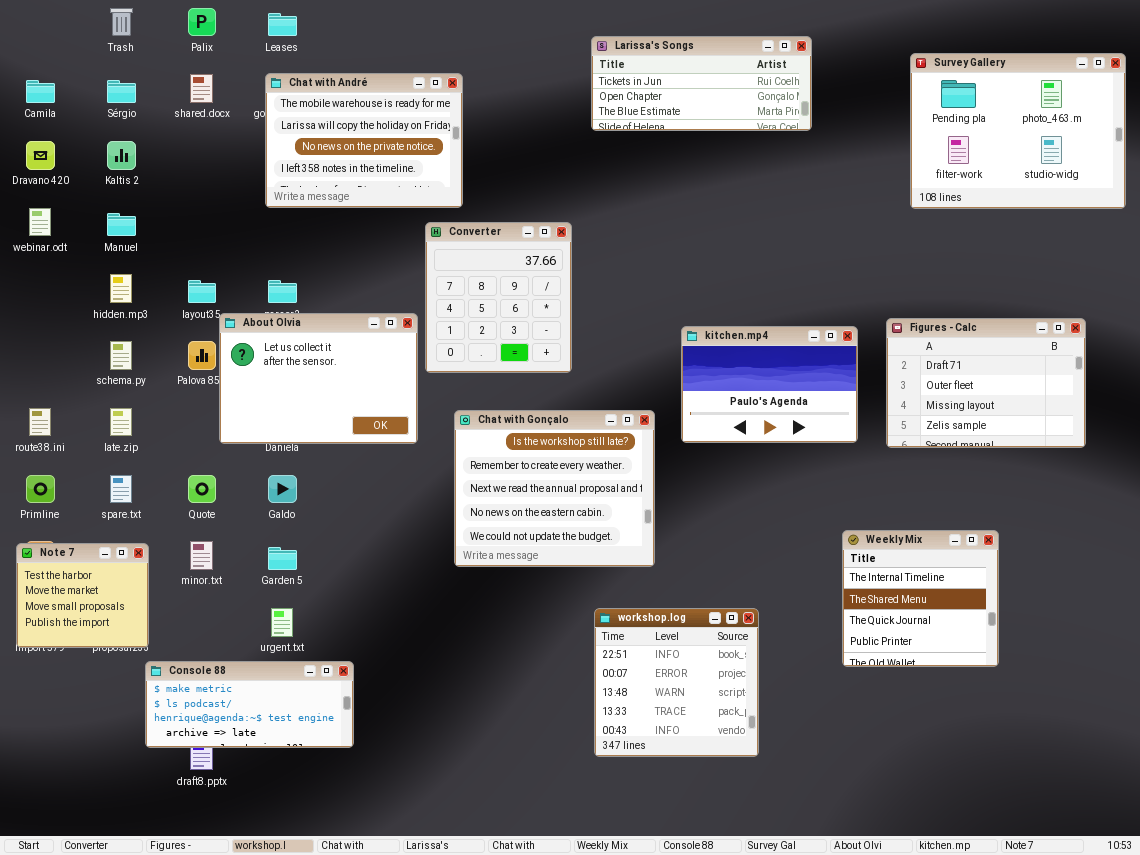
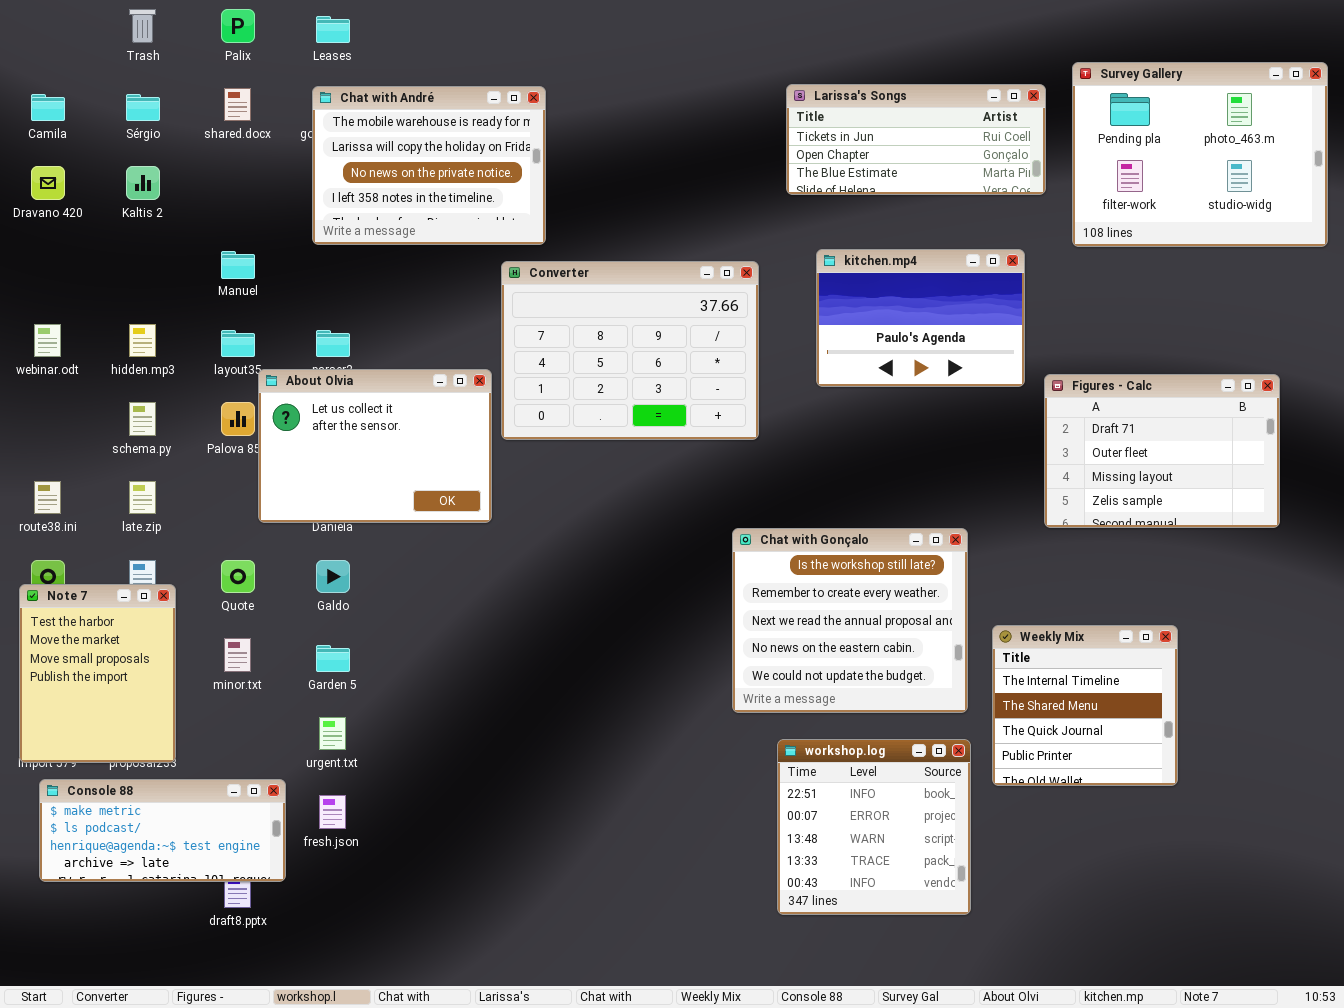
Larissa's Songs: [591,36,812,131] -> [786,84,1046,195], moved
webinar.odt: [29,208,51,236] -> [34,324,61,357], moved
Manuel: [107,213,136,236] -> [221,251,255,279], moved
Converter: [425,222,572,373] -> [501,261,759,440], resized
kitchen.mp4: [681,326,858,443] -> [816,249,1025,387], moved
Chat with Gonçalo: [454,410,655,567] -> [732,528,968,713], moved
Note 7: [16,543,149,648] -> [19,584,176,763], resized
workshop.log: [594,608,759,757] -> [777,739,971,915], moved
Console 88: [145,661,354,748] -> [39,779,286,882], moved

